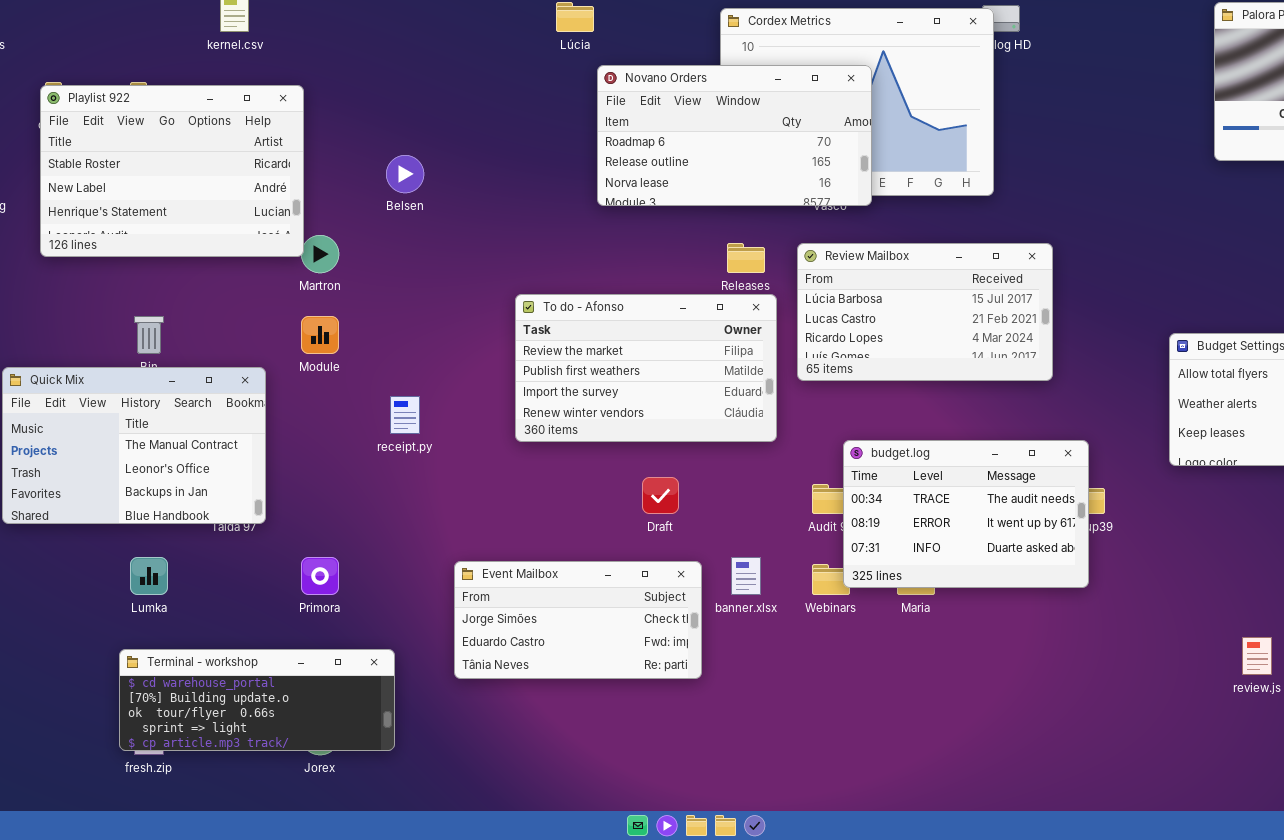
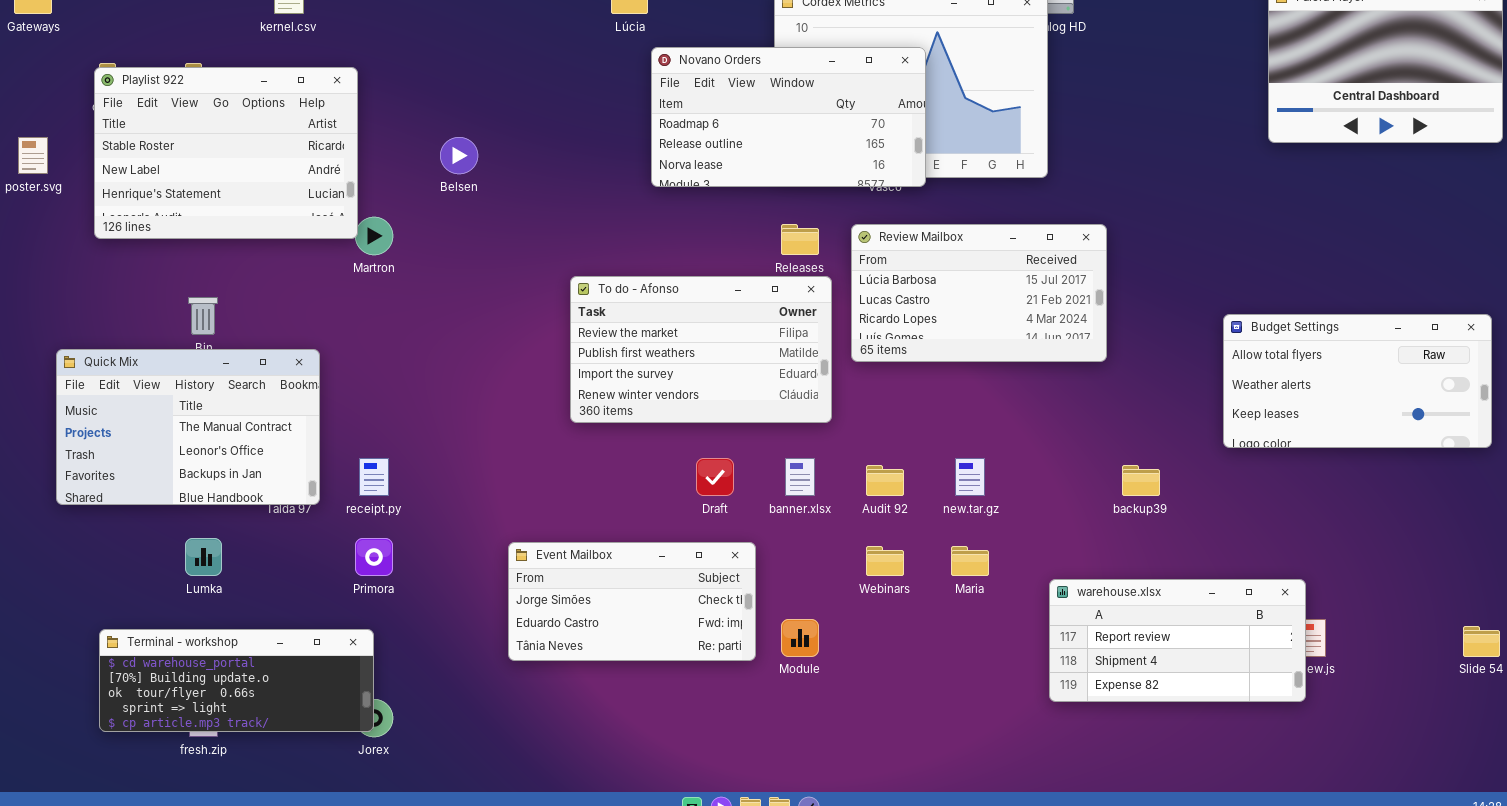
Module: [301,316,339,354] -> [781,619,819,657], moved
receipt.py: [390,396,420,434] -> [359,458,389,496], moved
budget.log: [843,440,1089,588] -> none, closed
banner.xlsx: [731,557,761,595] -> [785,458,815,496], moved
warehouse.xlsx: none -> [1049,579,1306,702], opened
Terminal - workshop: [119,649,395,751] -> [99,629,374,732], moved

